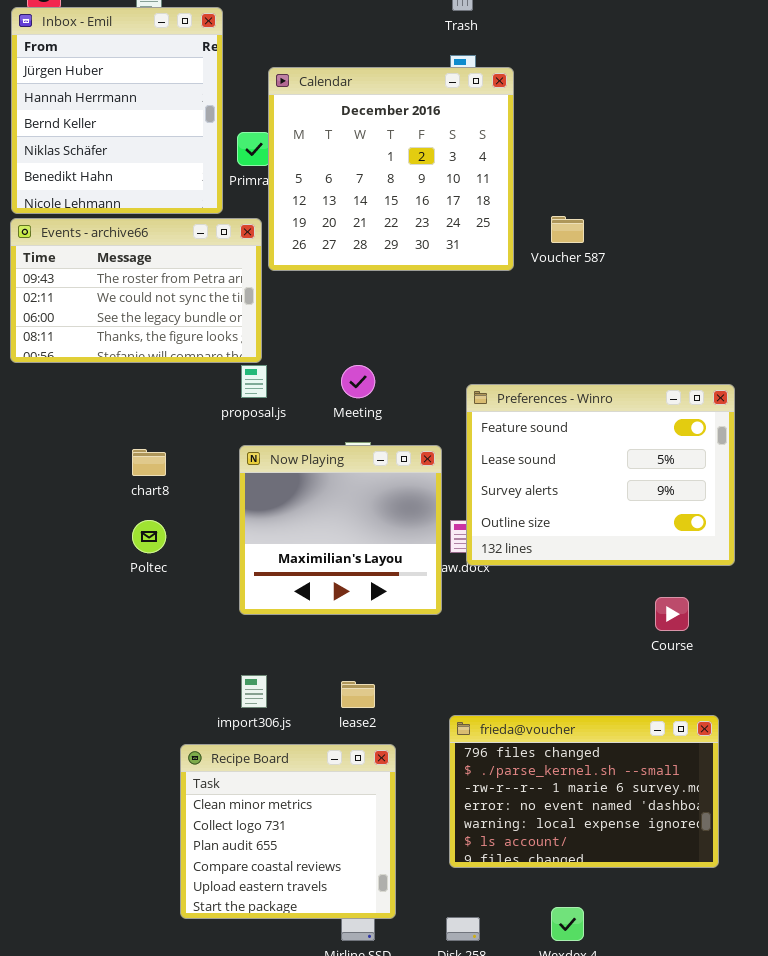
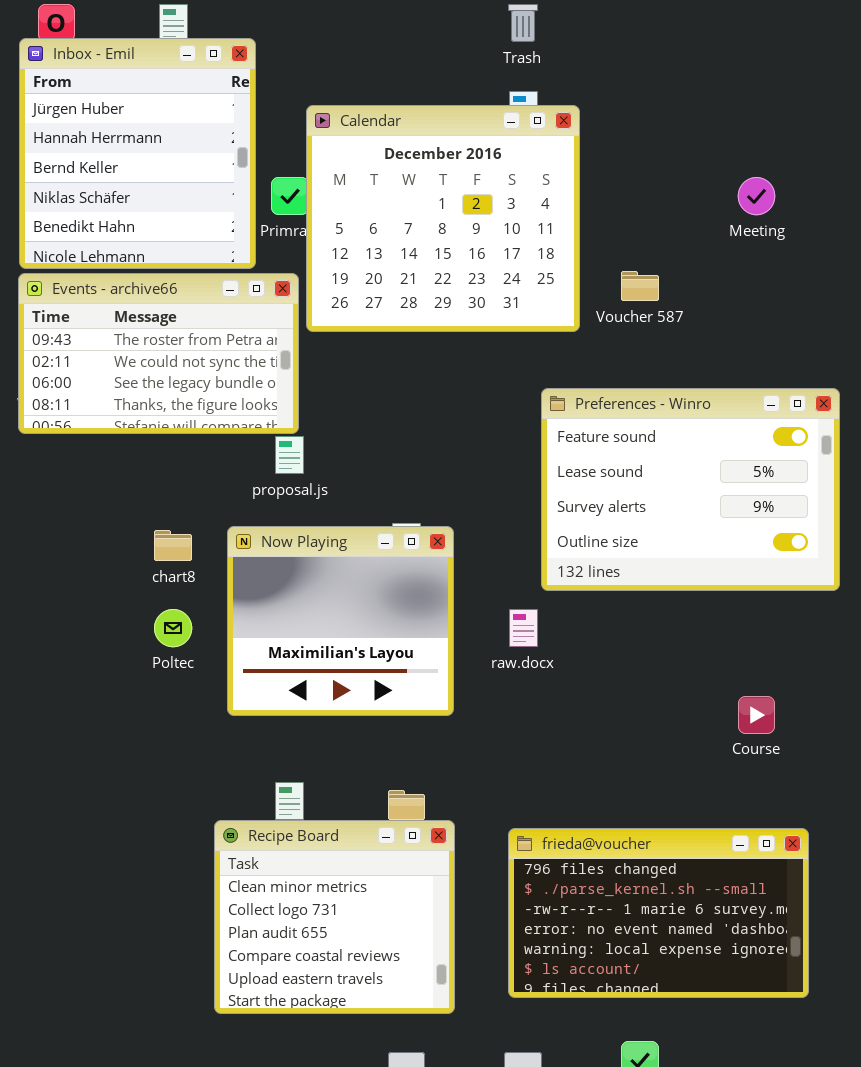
Meeting: [341,365,375,398] -> [738,177,775,215], moved
Preferences - Winro: [466,384,735,566] -> [541,388,840,591], moved
Now Playing: [239,445,442,615] -> [227,526,454,716], moved
Recipe Board: [180,744,396,919] -> [214,820,455,1014], moved

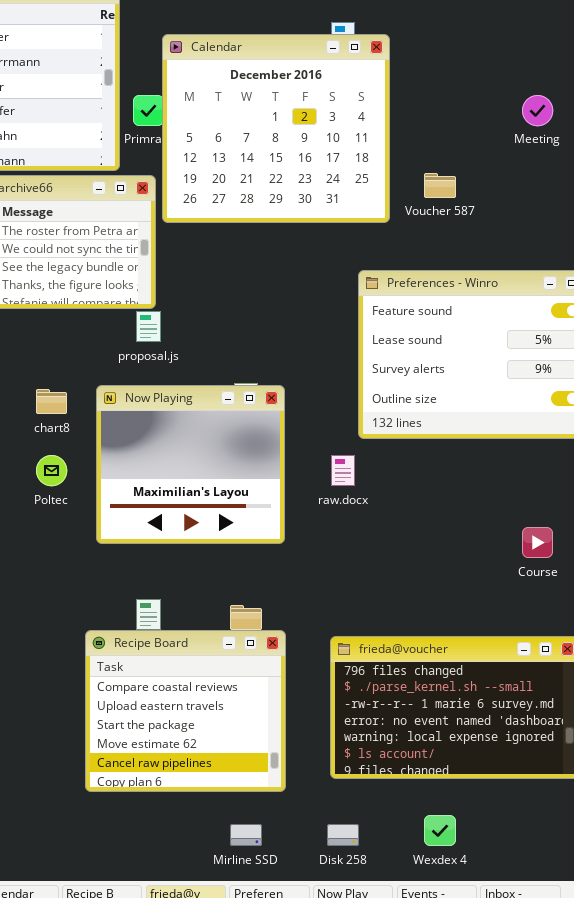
Recipe Board: [214,820,455,1014] -> [85,630,286,792], scrolled down 3 rows

